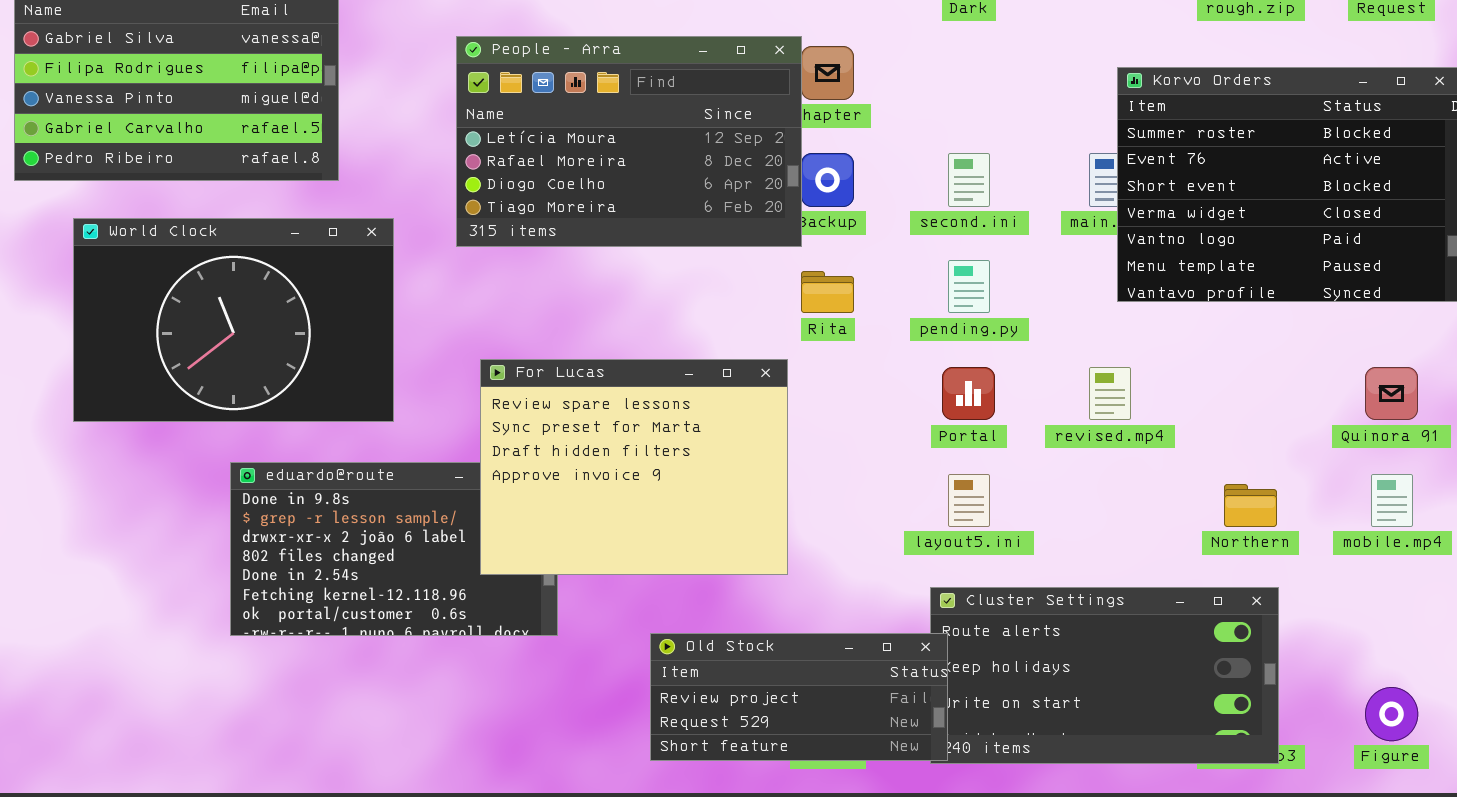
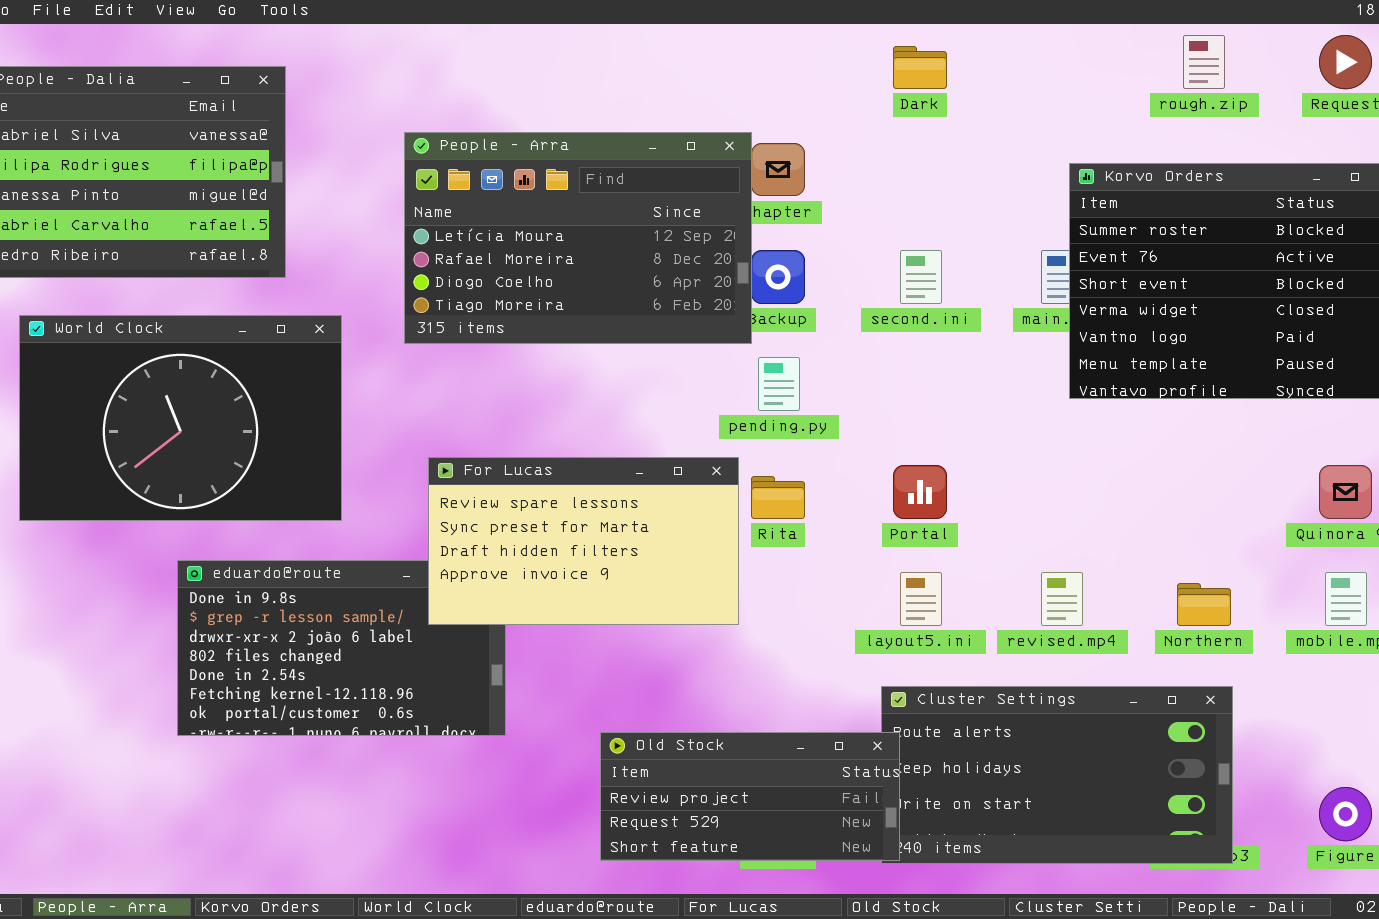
pending.py: [948,260,990,313] -> [758,357,800,411], moved
Rita: [801,271,854,313] -> [751,476,805,519], moved
For Lucas: [480,359,788,575] -> [428,457,739,625], resized
revised.mp4: [1089,367,1131,420] -> [1041,572,1083,626], moved

